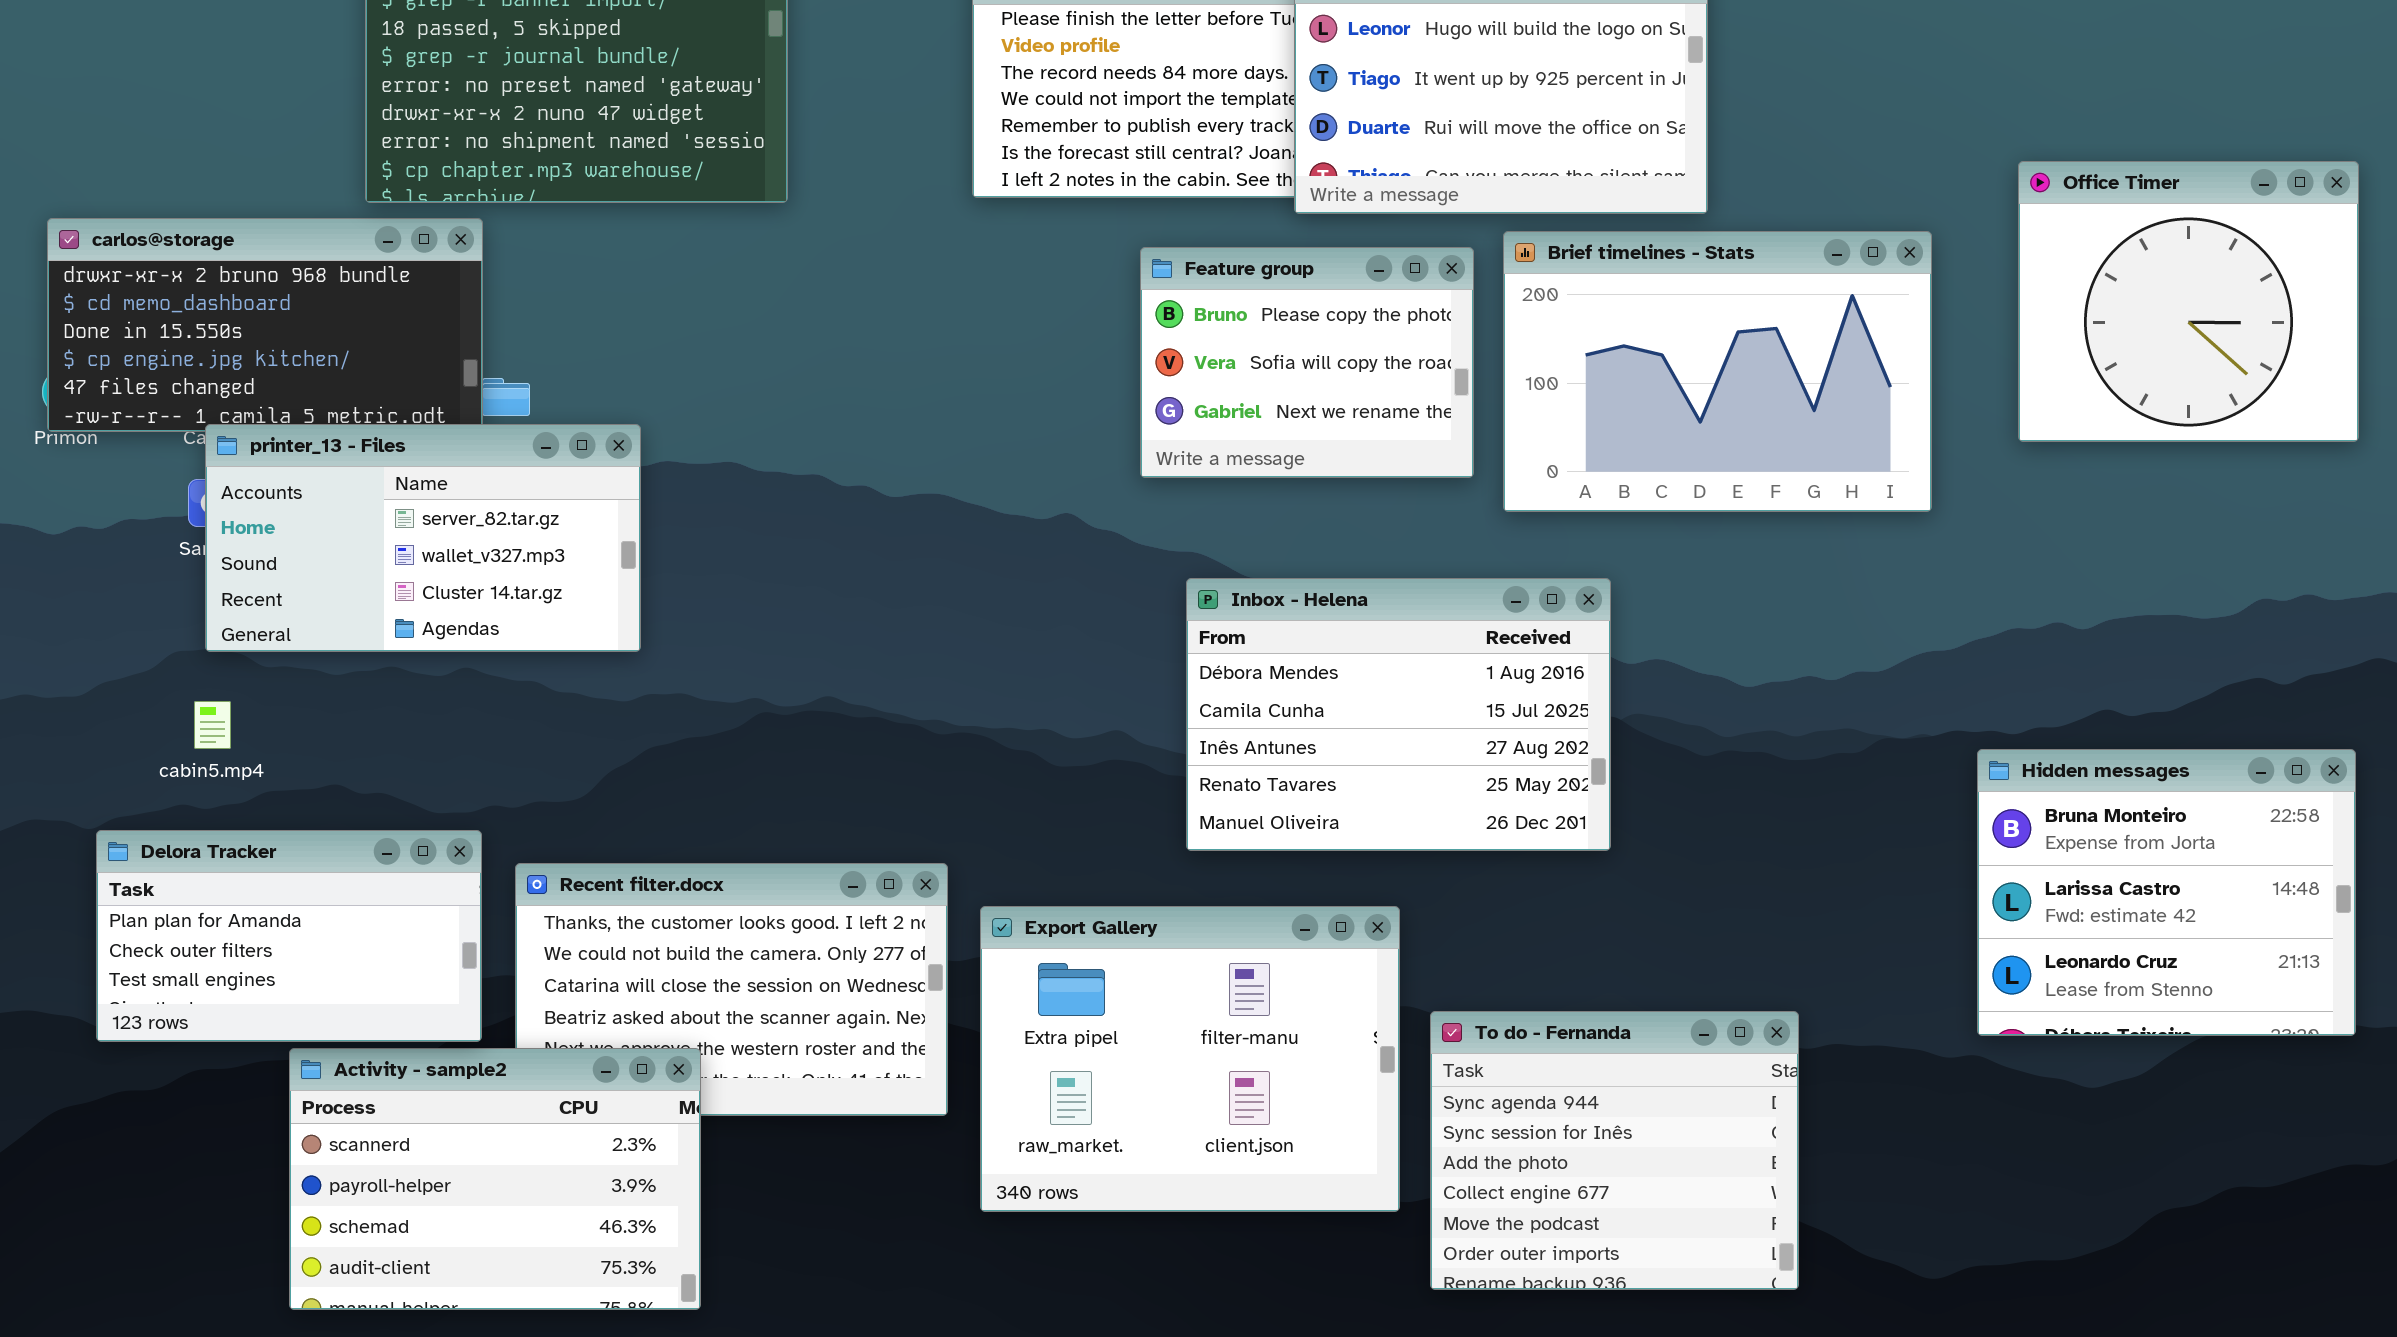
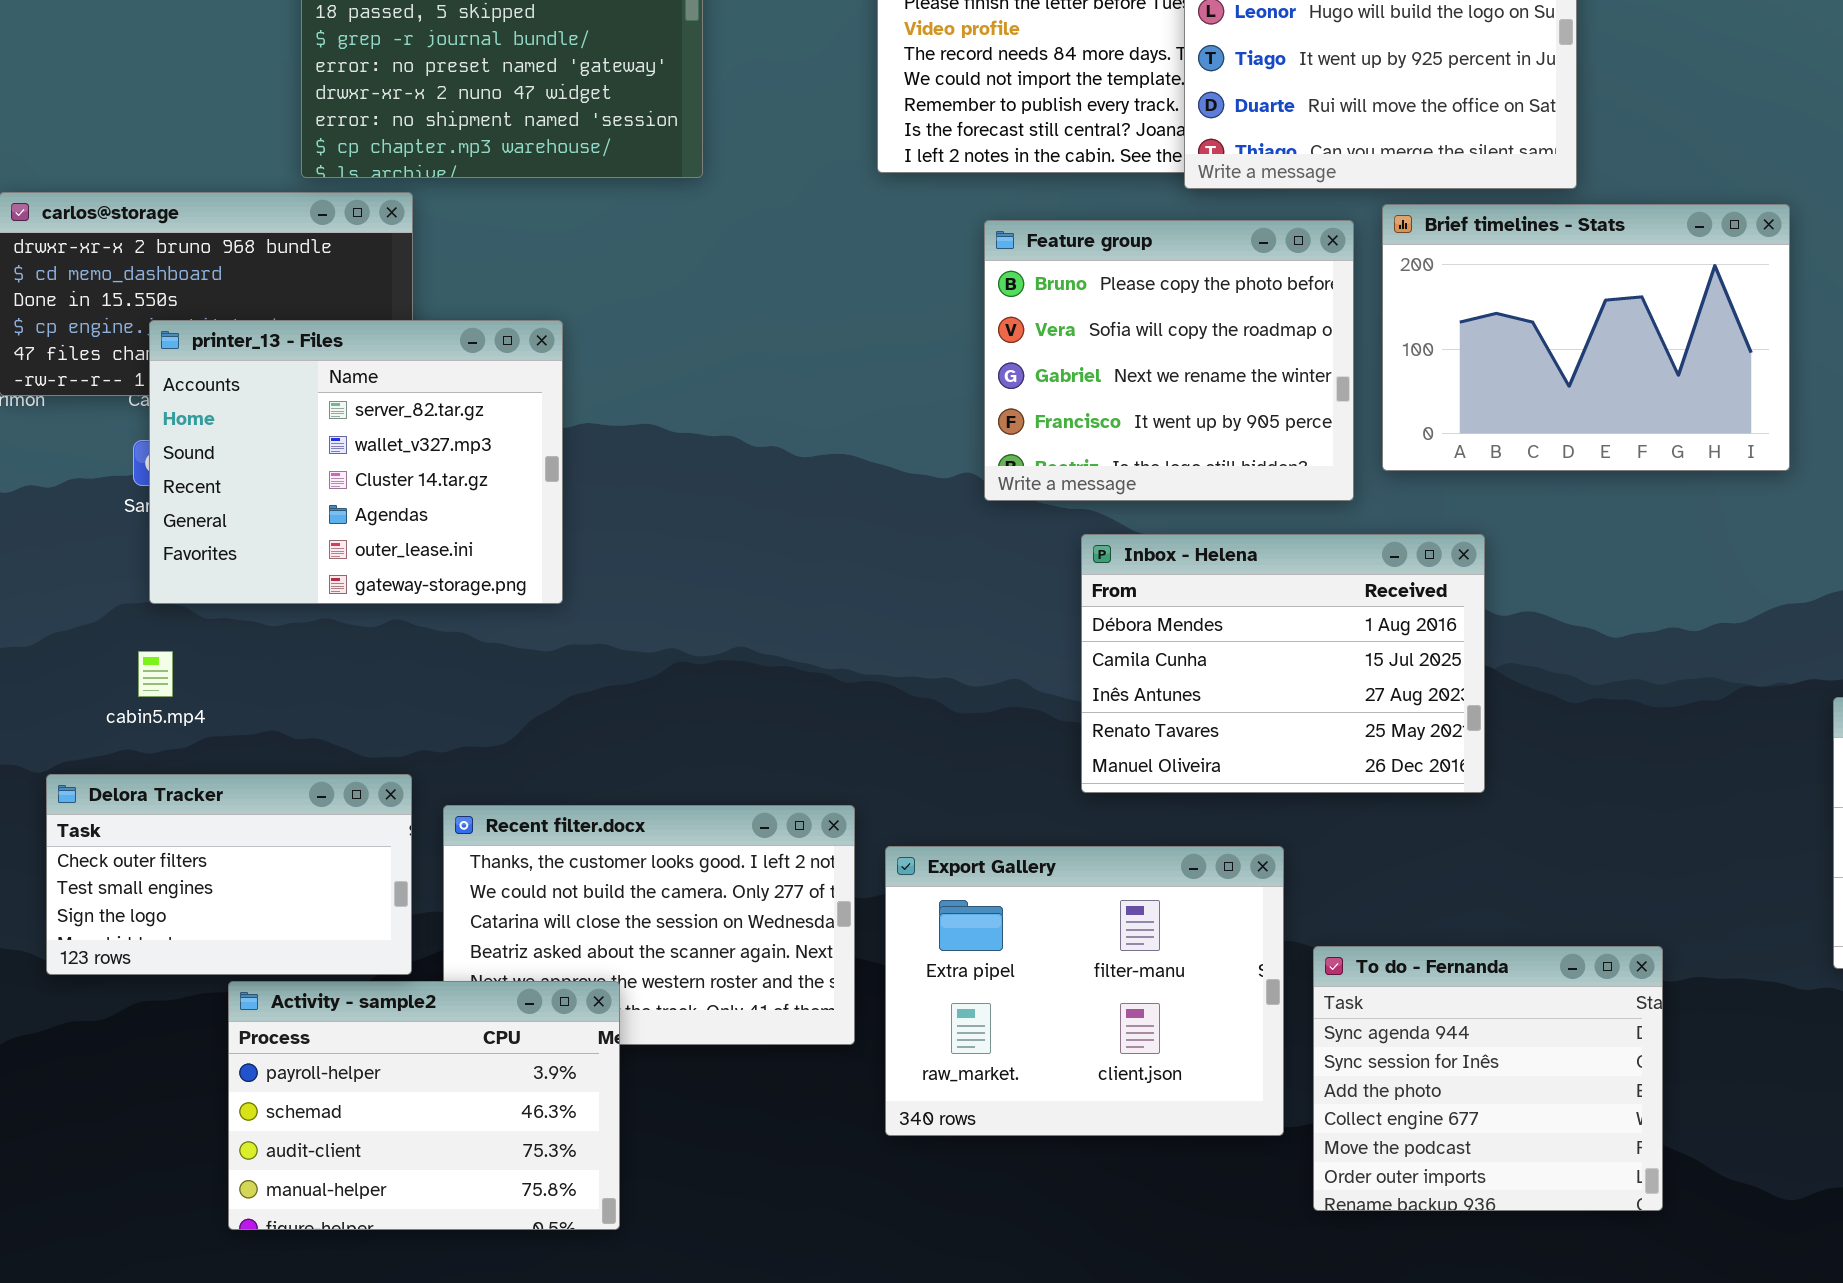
Feature group: [1140,247,1474,478] -> [984,220,1354,501], resized
printer_13 - Files: [205,424,641,652] -> [149,320,563,604], resized
Delora Tracker: [96,830,482,1042] -> [46,774,412,975], scrolled down 1 row
Activity - sample2: [289,1048,701,1310] -> [228,981,620,1230], scrolled down 1 row

